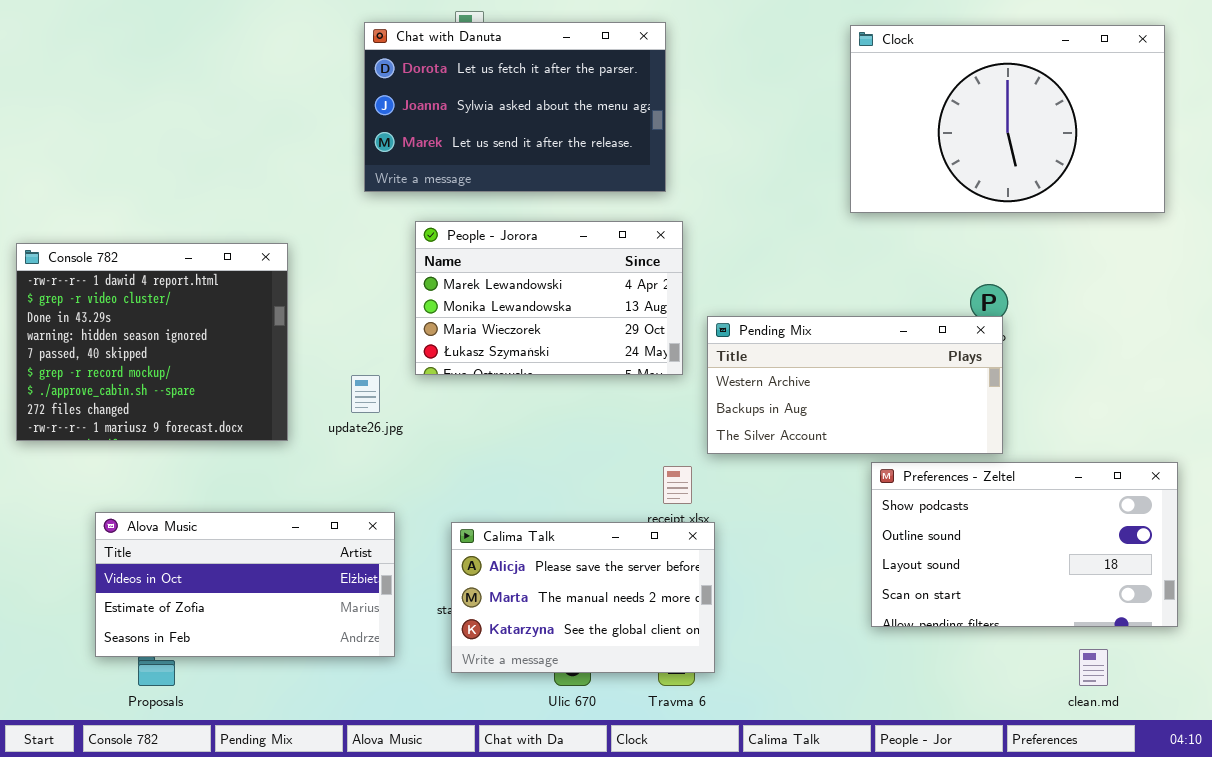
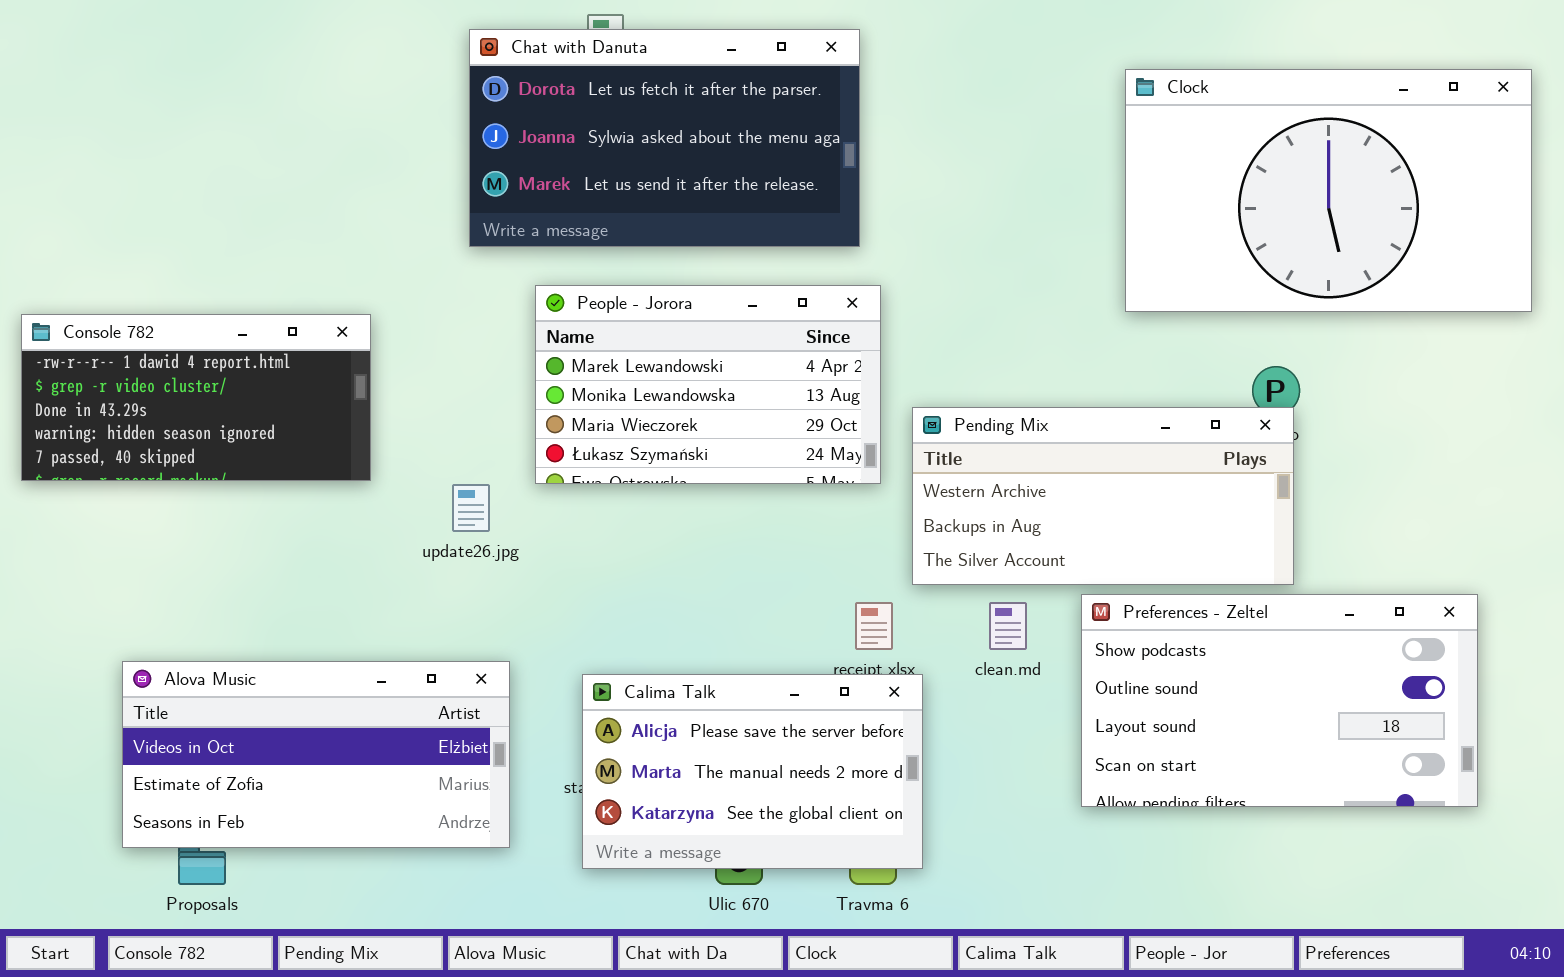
Clock: [850,25,1165,213] -> [1125,69,1532,312], moved
Console 782: [16,243,288,441] -> [21,314,371,481], resized
Preferences - Zeltel: [871,462,1178,627] -> [1081,594,1478,807], moved
clean.md: [1079,649,1108,686] -> [989,602,1027,650], moved

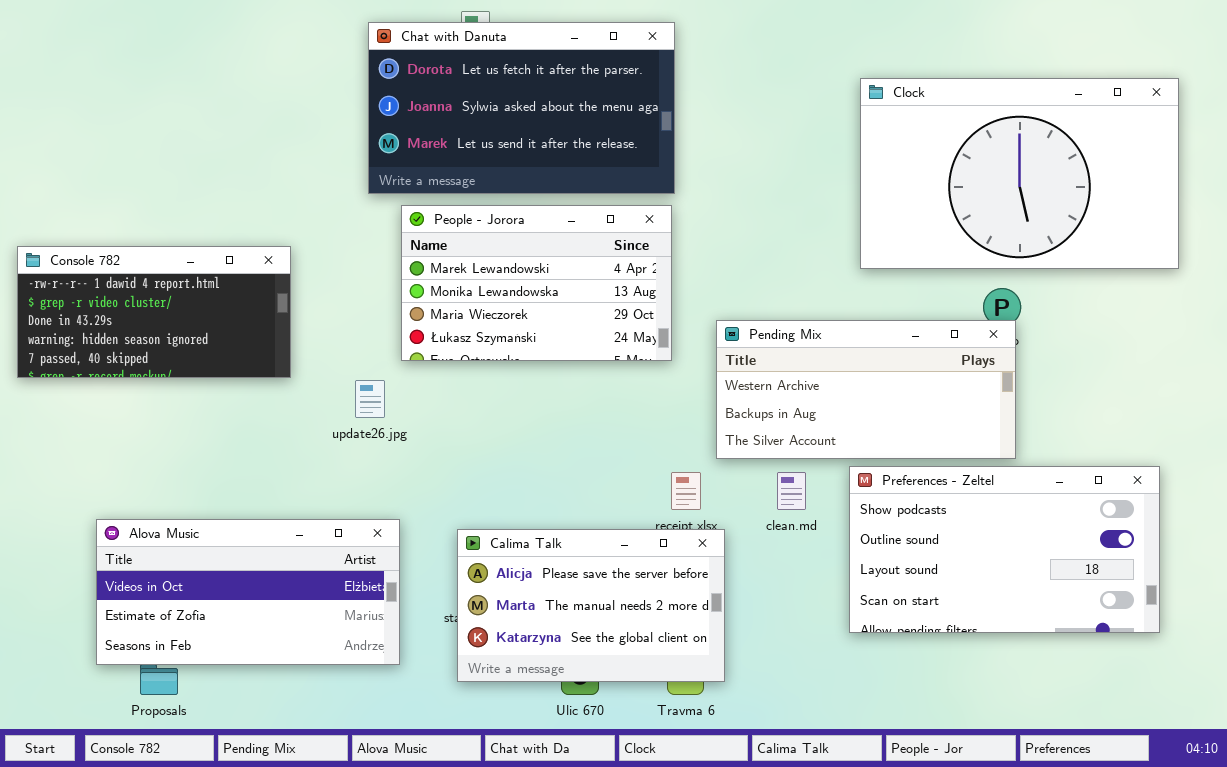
Clock: [1125,69,1532,312] -> [860,78,1179,269], moved
People - Jorora: [535,285,881,484] -> [401,205,672,361], moved

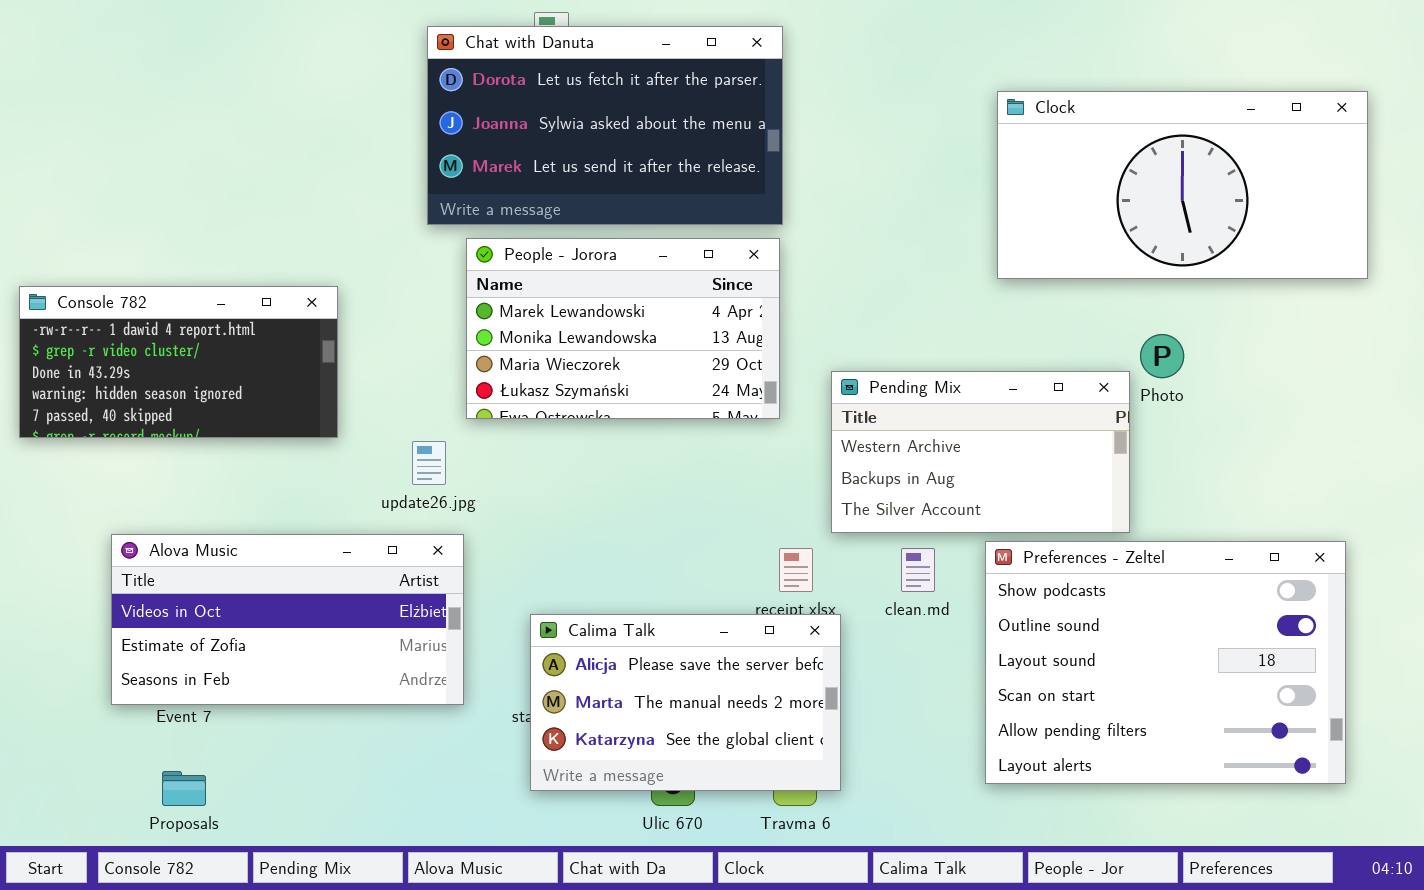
Clock: [860,78,1179,269] -> [997,91,1368,279], resized
Pending Mix: [716,320,1016,459] -> [831,371,1130,533], resized
Preferences - Zeltel: [849,466,1160,633] -> [985,541,1346,784], resized
Alova Music: [96,519,400,665] -> [111,534,464,705], moved

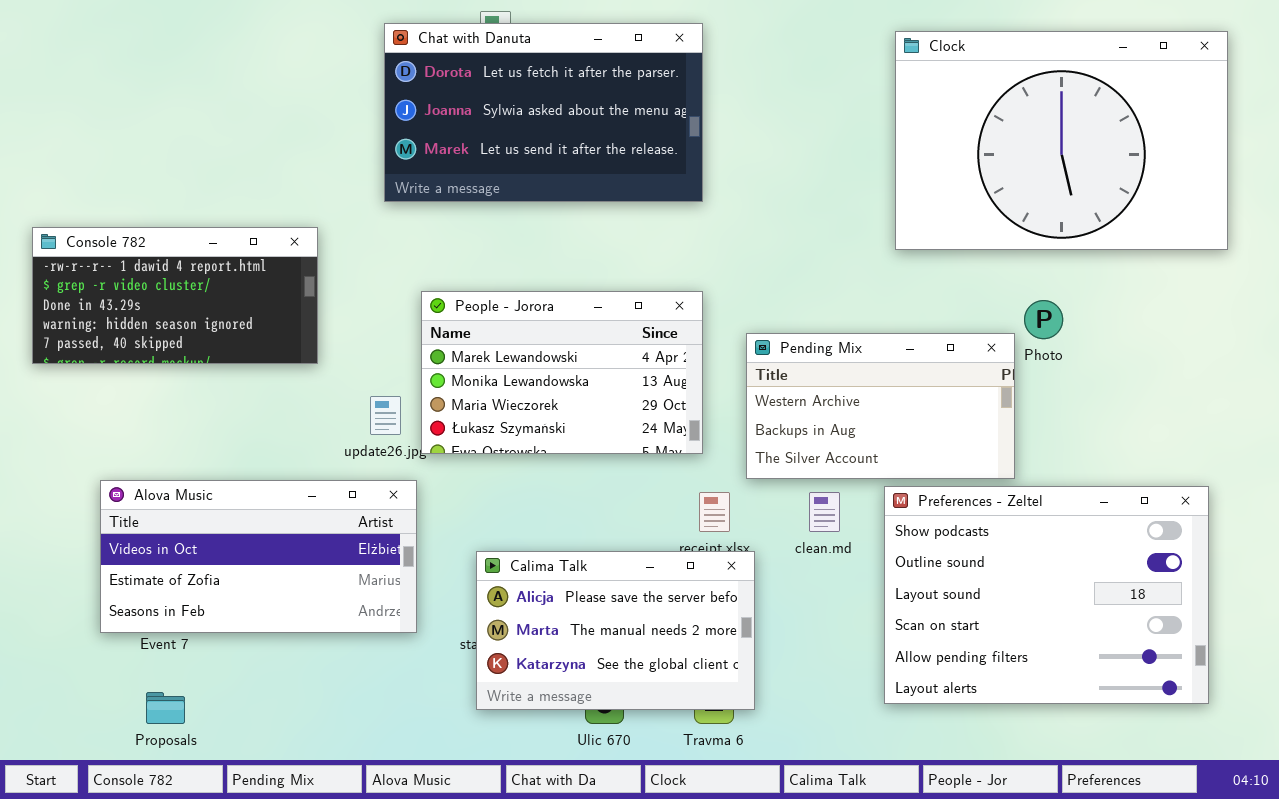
Clock: [997,91,1368,279] -> [895,31,1228,250], resized
People - Jorora: [466,238,780,419] -> [421,291,703,454], moved
Console 782: [19,286,338,438] -> [32,227,318,364], moved

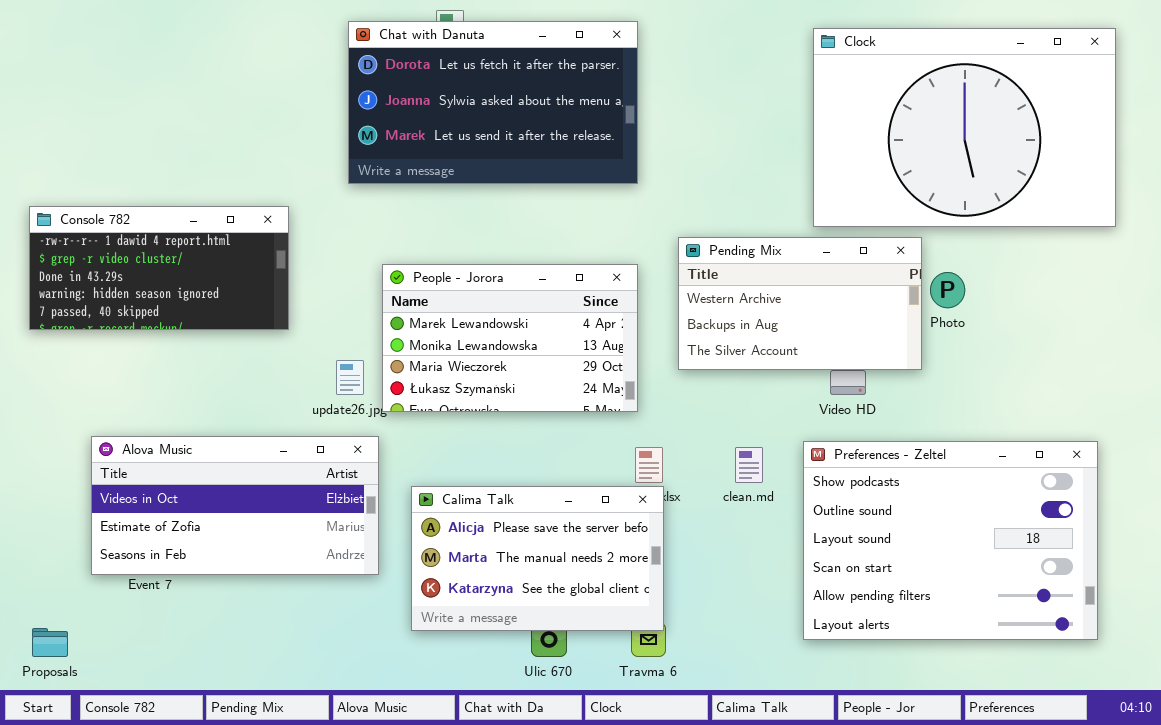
Pending Mix: [746,333,1015,479] -> [678,237,922,370], moved
Calima Talk: [476,551,755,710] -> [411,486,664,631], moved
Proposals: [146,692,185,724] -> [32,628,68,657], moved

